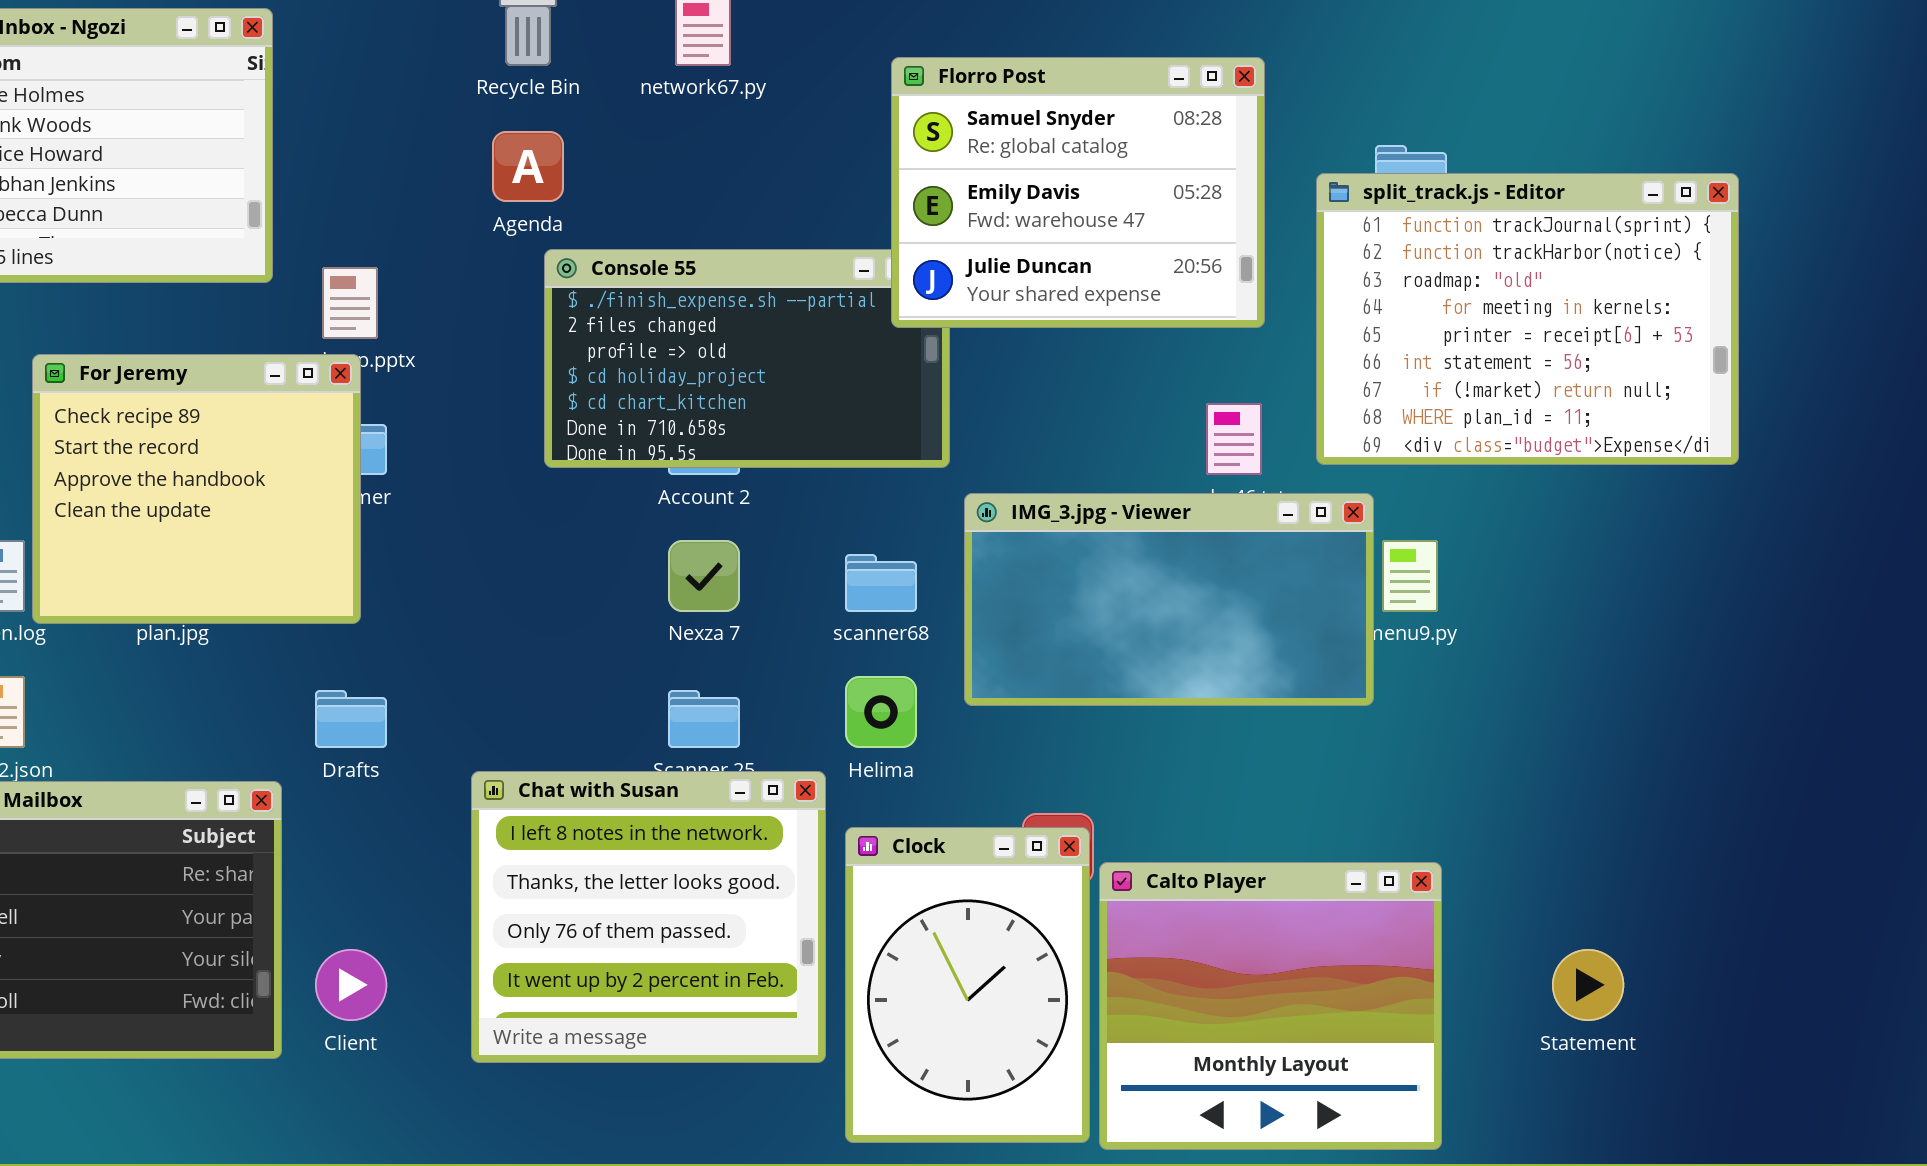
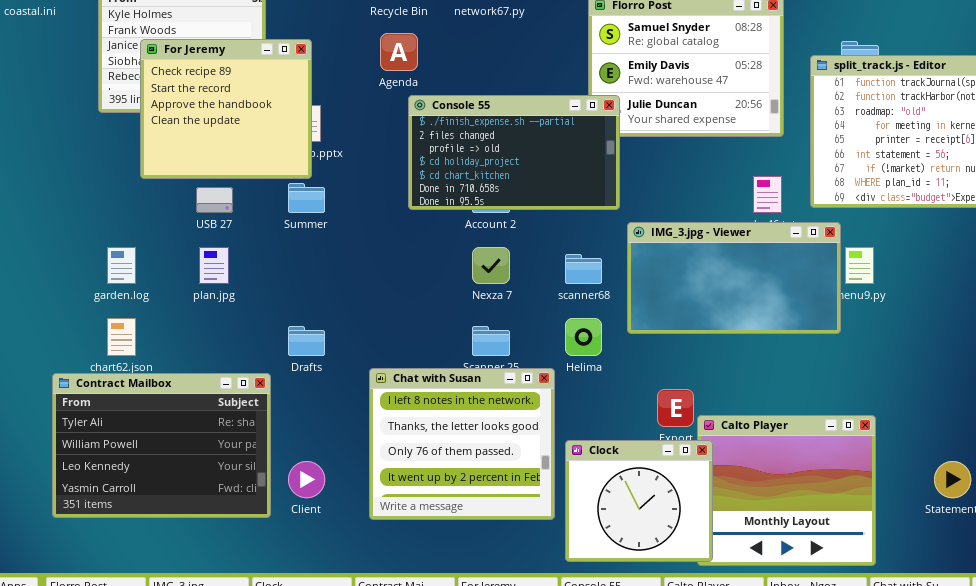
Console 55: [544,249,950,468] -> [408,95,620,210], raised
For Jeremy: [32,354,361,624] -> [140,39,312,179], moved
Clock: [845,827,1090,1143] -> [565,440,713,562], resized

